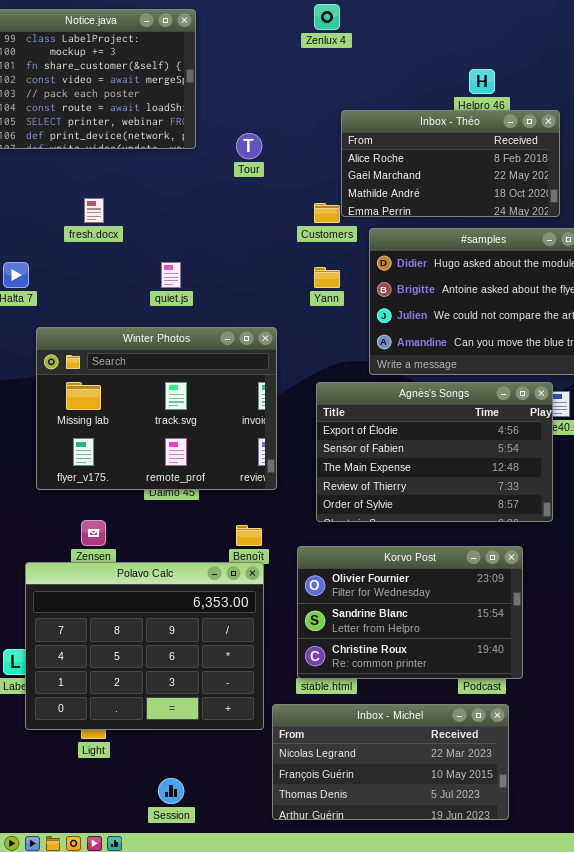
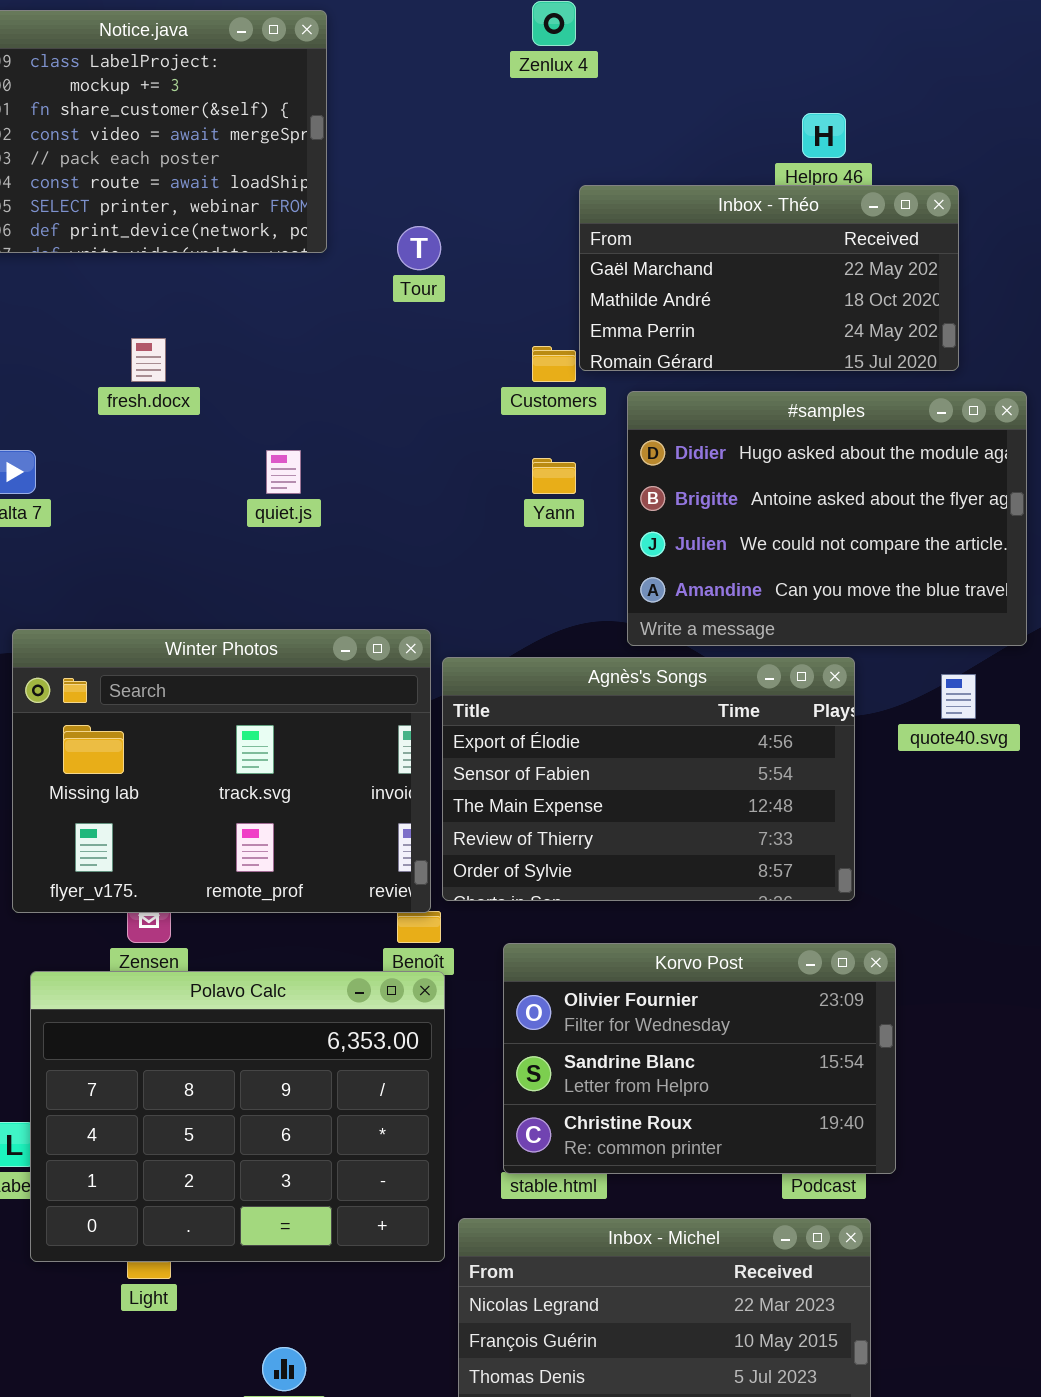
Inbox - Théo: [341,110,560,217] -> [579,185,959,371], scrolled down 1 row
Winter Photos: [36,327,277,490] -> [12,629,431,913], moved
Agnès's Songs: [316,382,553,522] -> [442,657,855,901], moved

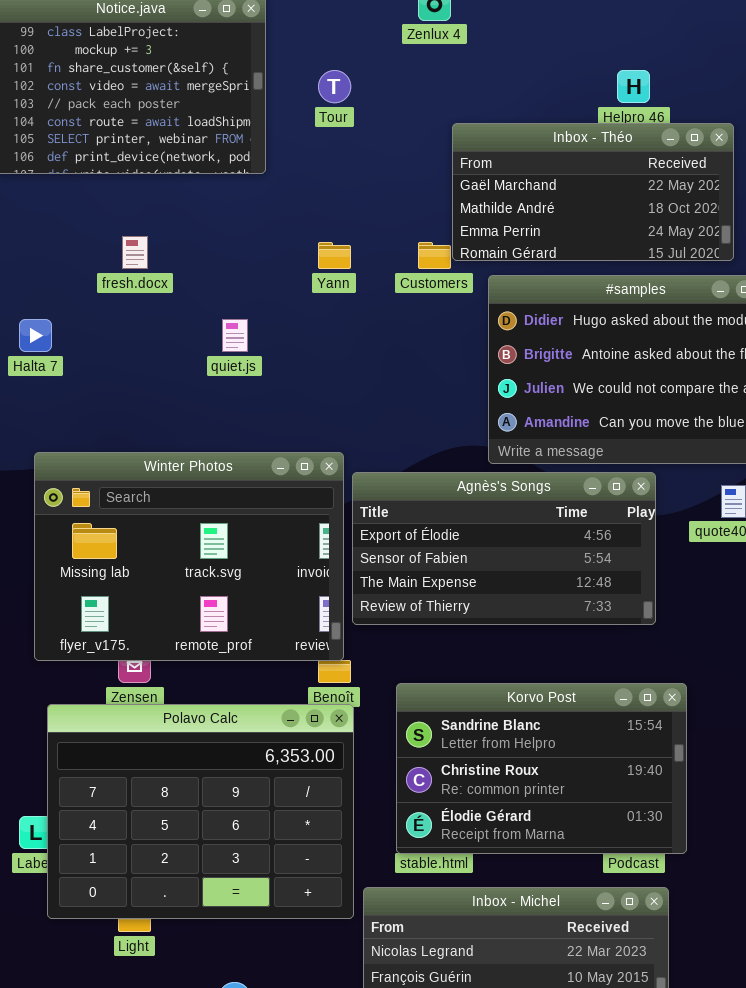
Tour: [397,226,441,270] -> [318,70,351,103], moved
Yann: [532,458,576,494] -> [318,242,351,269], moved
Agnès's Songs: [442,657,855,901] -> [352,472,656,625], resized
Korvo Post: [503,943,896,1174] -> [396,683,687,854], scrolled down 1 row

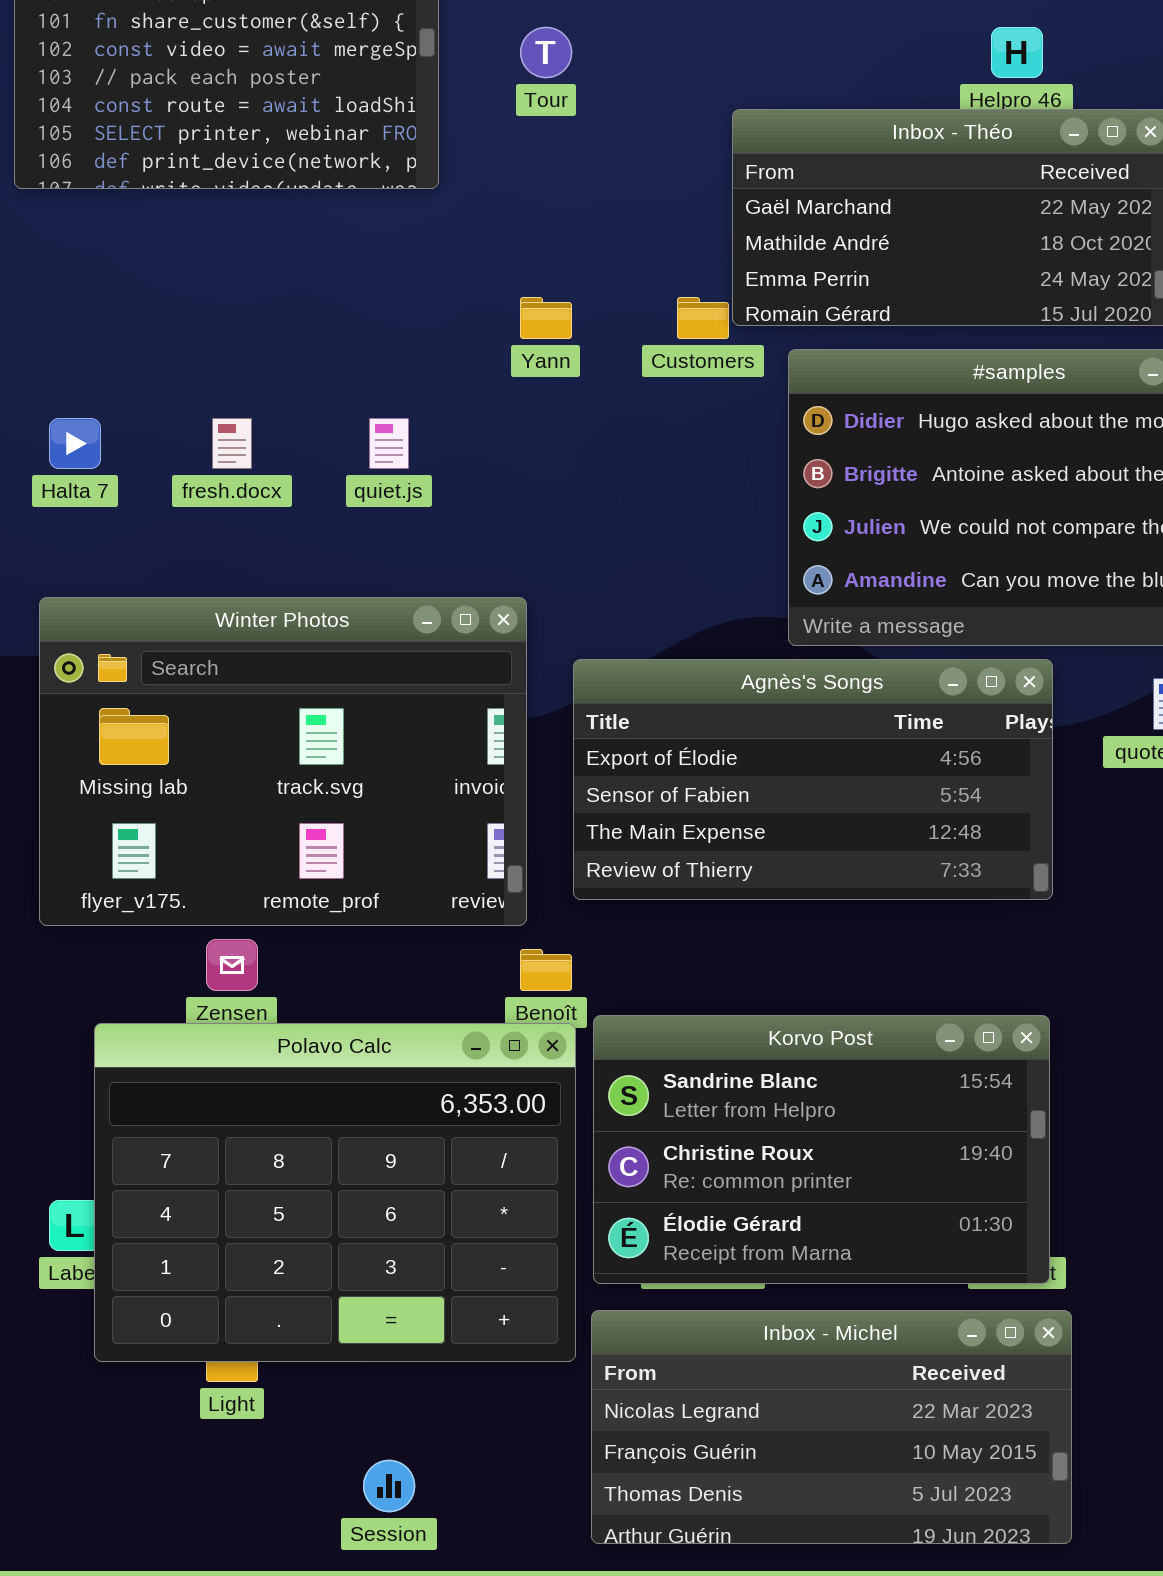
fresh.docx: [122,236,148,269] -> [212,418,252,469], moved
Winter Photos: [34,452,344,661] -> [39,597,527,926], moved
Korvo Post: [396,683,687,854] -> [593,1015,1050,1284], moved

